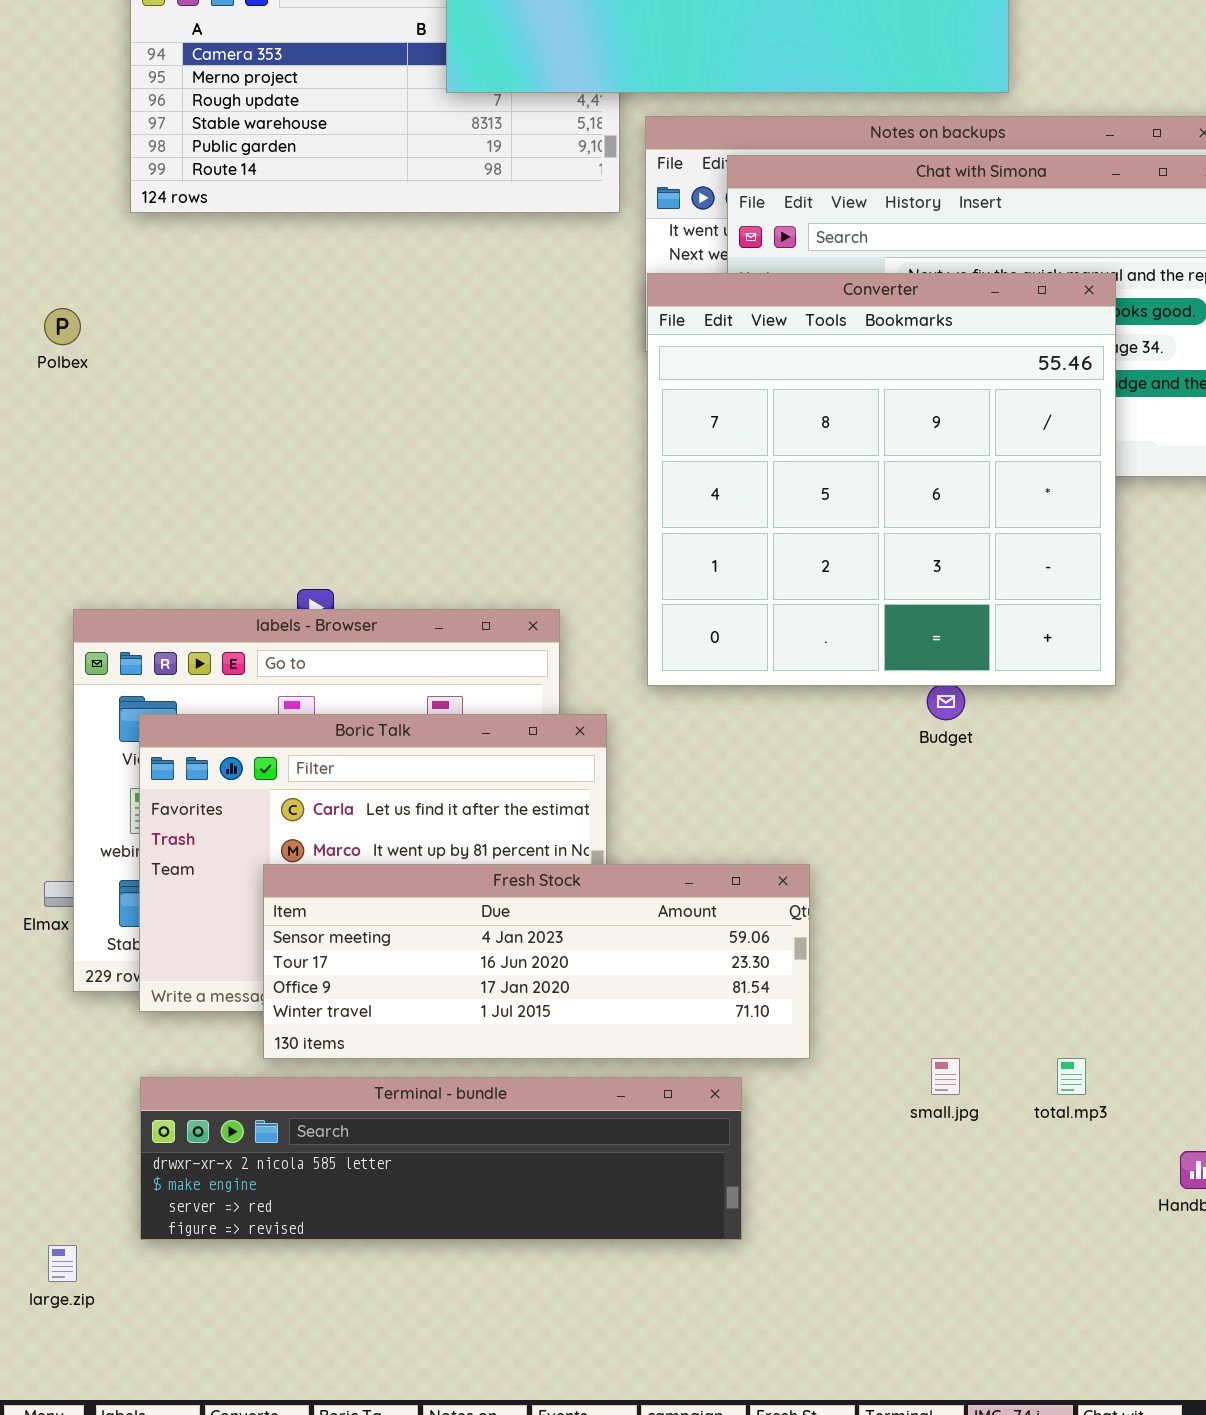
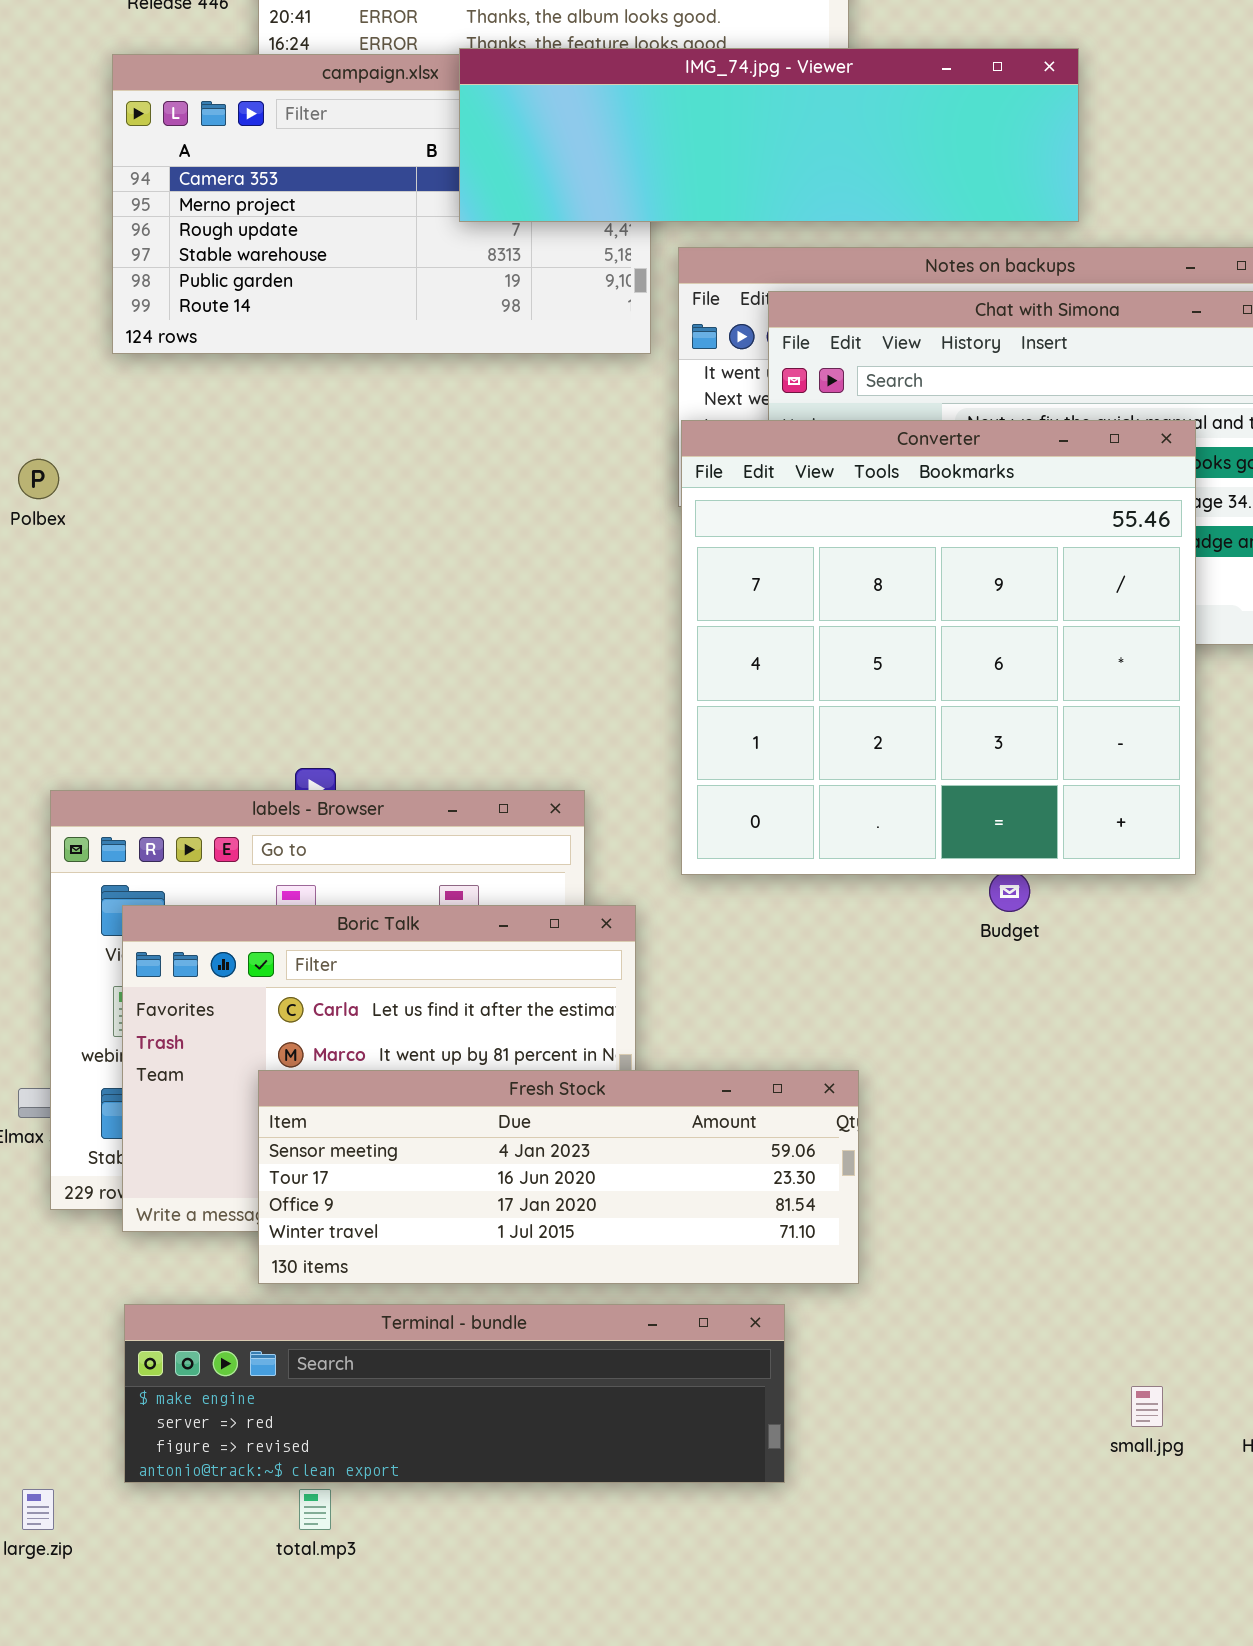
small.jpg: [931,1058,960,1095] -> [1131,1386,1163,1427], moved
total.mp3: [1057,1058,1086,1095] -> [299,1489,331,1530], moved
Terminal - bundle: [140,1077,742,1240] -> [124,1304,785,1483], scrolled down 1 row

